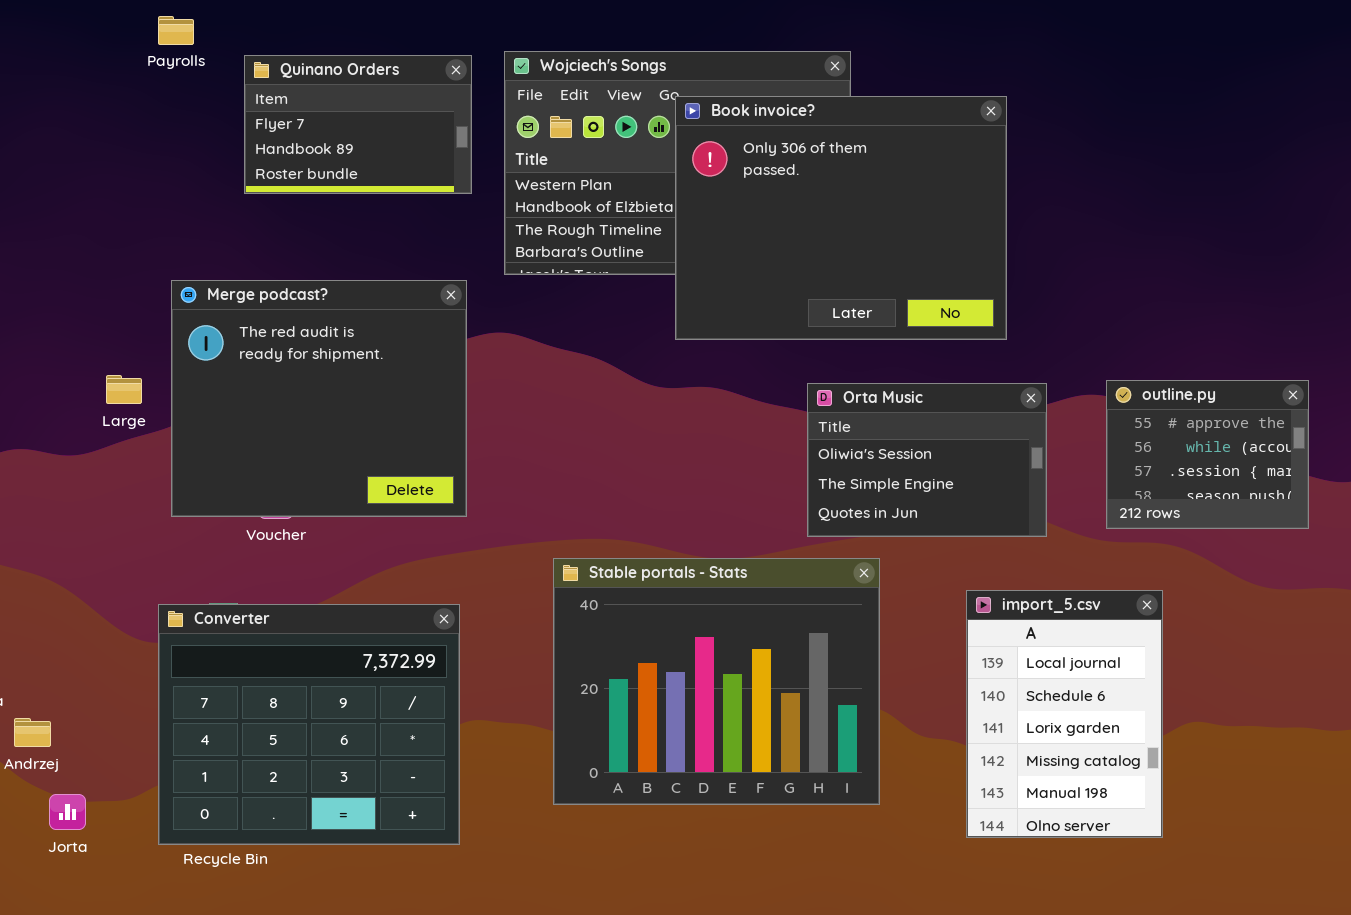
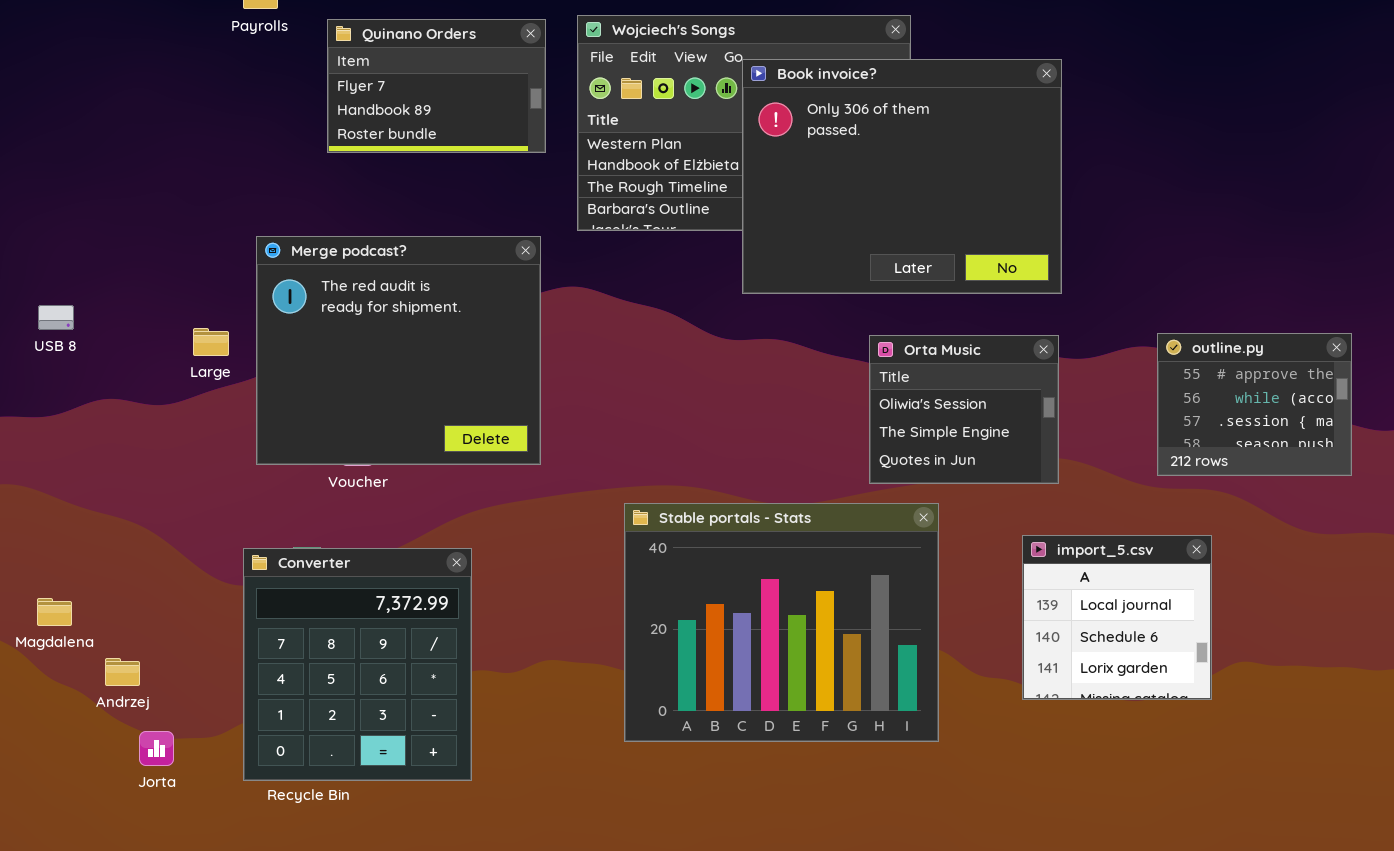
Orta Music: [807,383,1047,537] -> [869,335,1059,484], resized
import_5.csv: [966,590,1163,838] -> [1022,535,1212,700], resized
Converter: [158,604,460,845] -> [243,548,472,781], resized

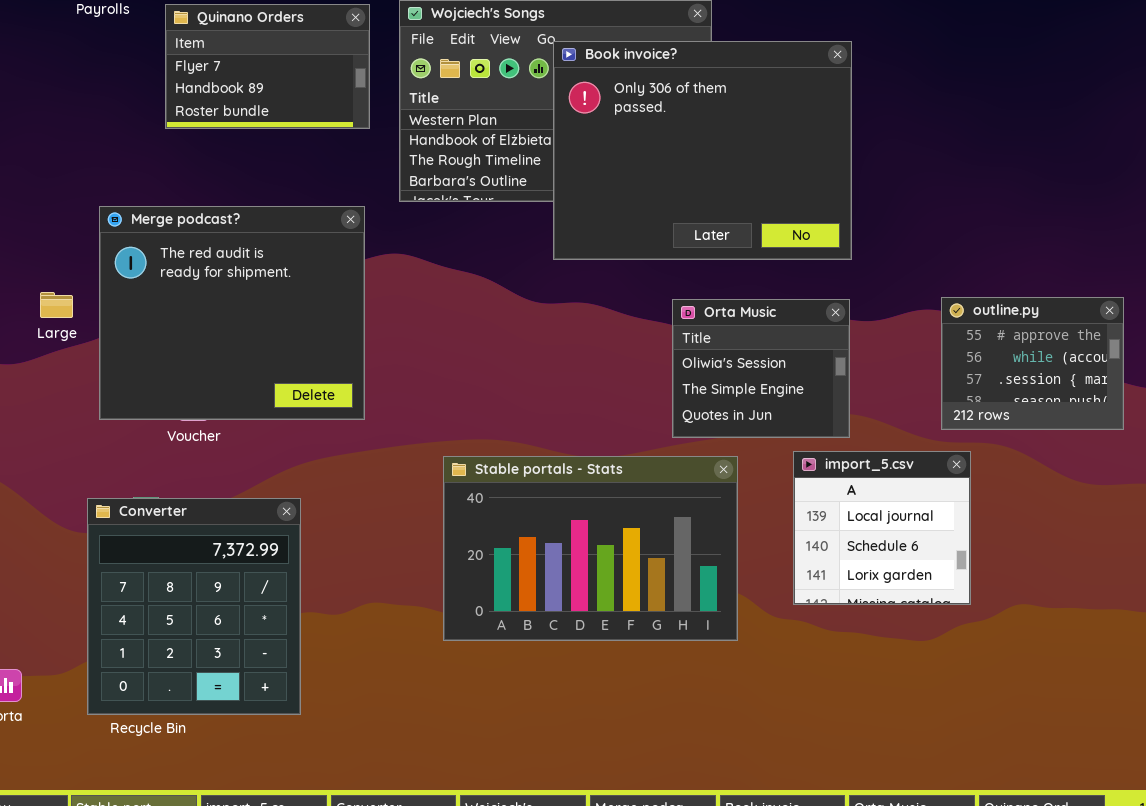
Stable portals - Stats: [624,503,939,742] -> [443,456,738,641], resized
import_5.csv: [1022,535,1212,700] -> [793,451,971,605], moved

